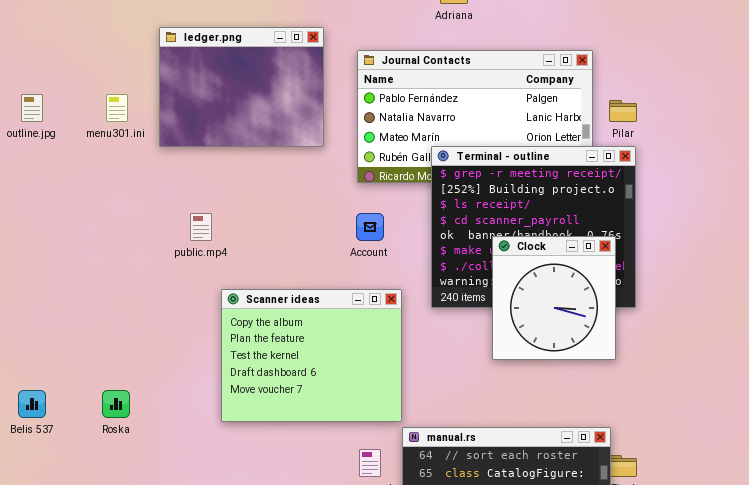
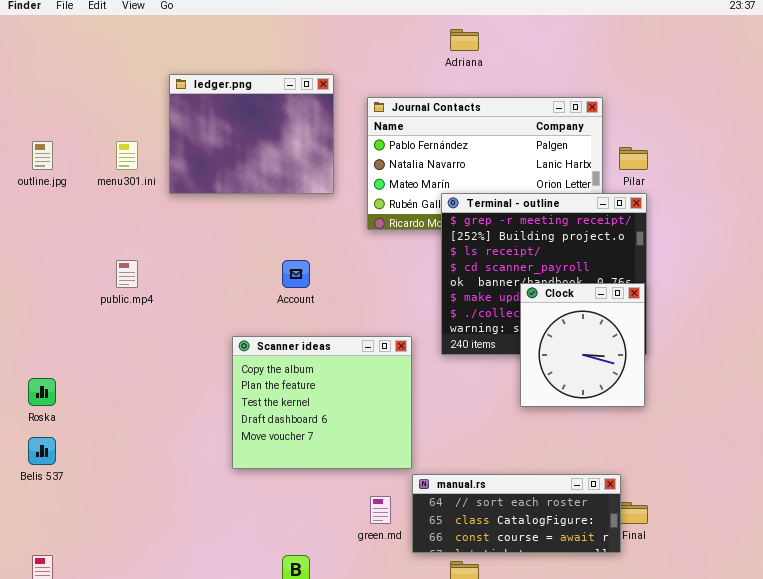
public.mp4: [190,213,212,241] -> [116,260,138,288], moved
Account: [356,213,384,241] -> [282,260,310,288], moved
Clock: [492,236,616,360] -> [520,283,645,407], moved
Roska: [102,390,130,418] -> [28,378,56,406], moved

